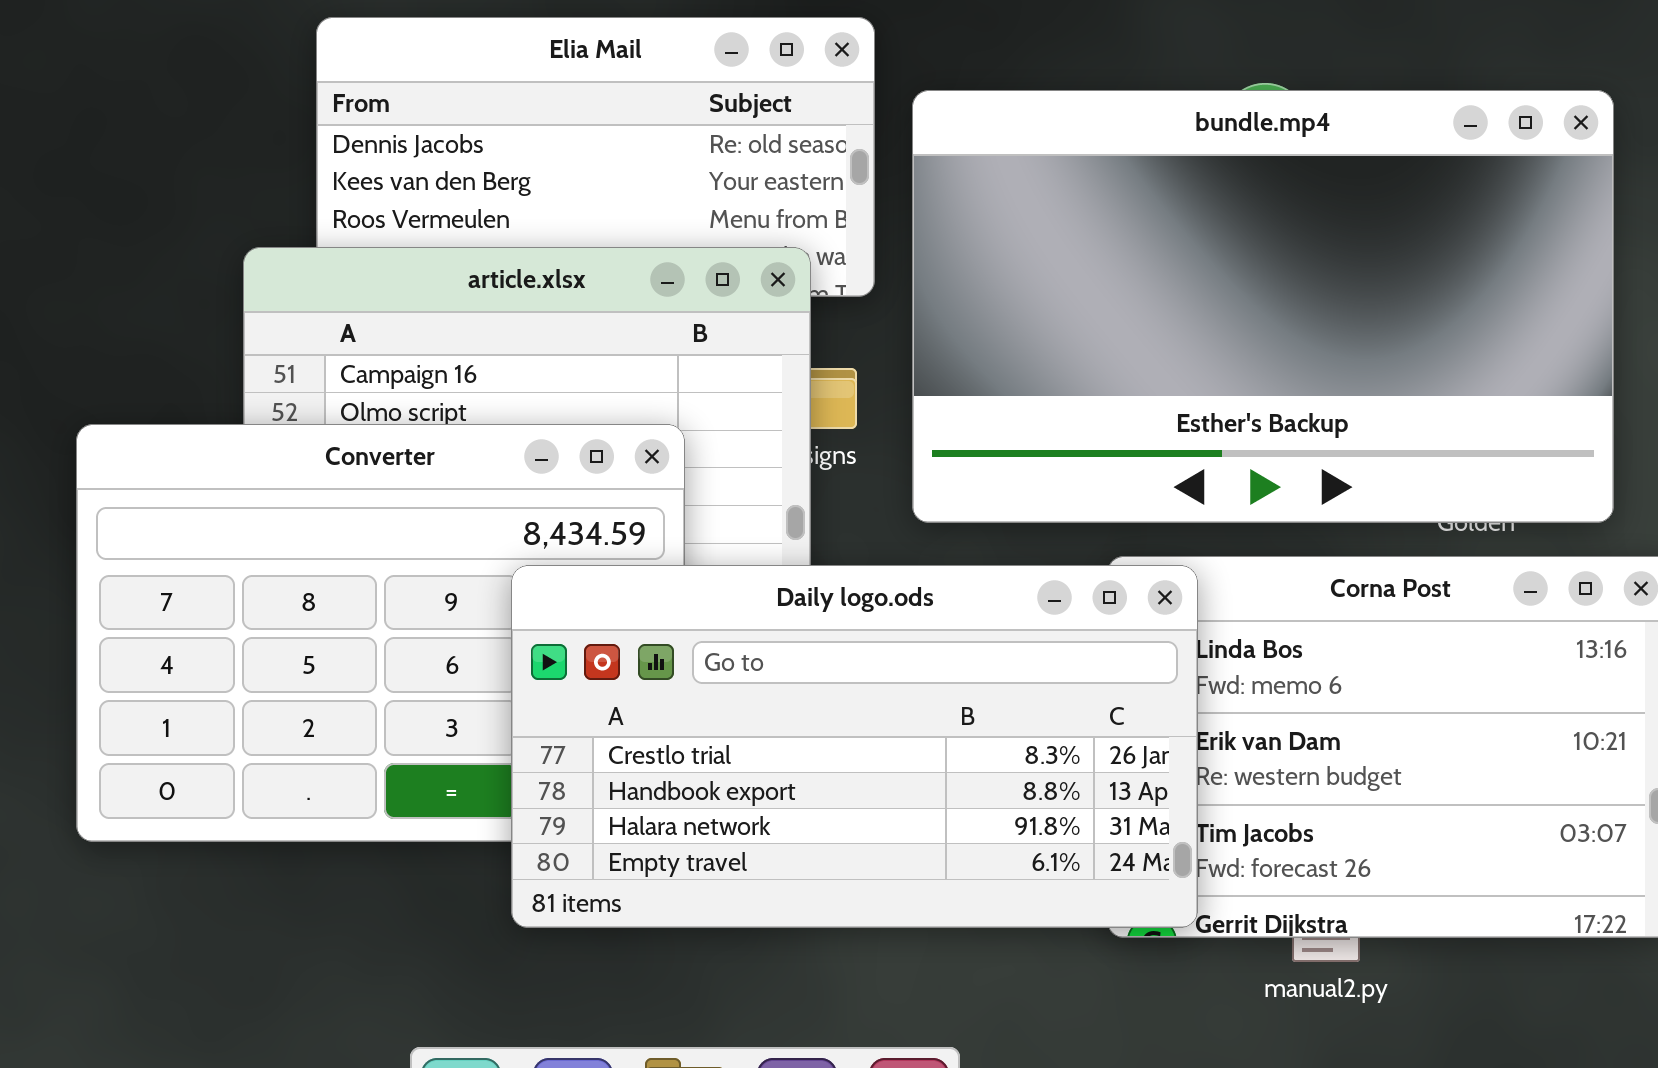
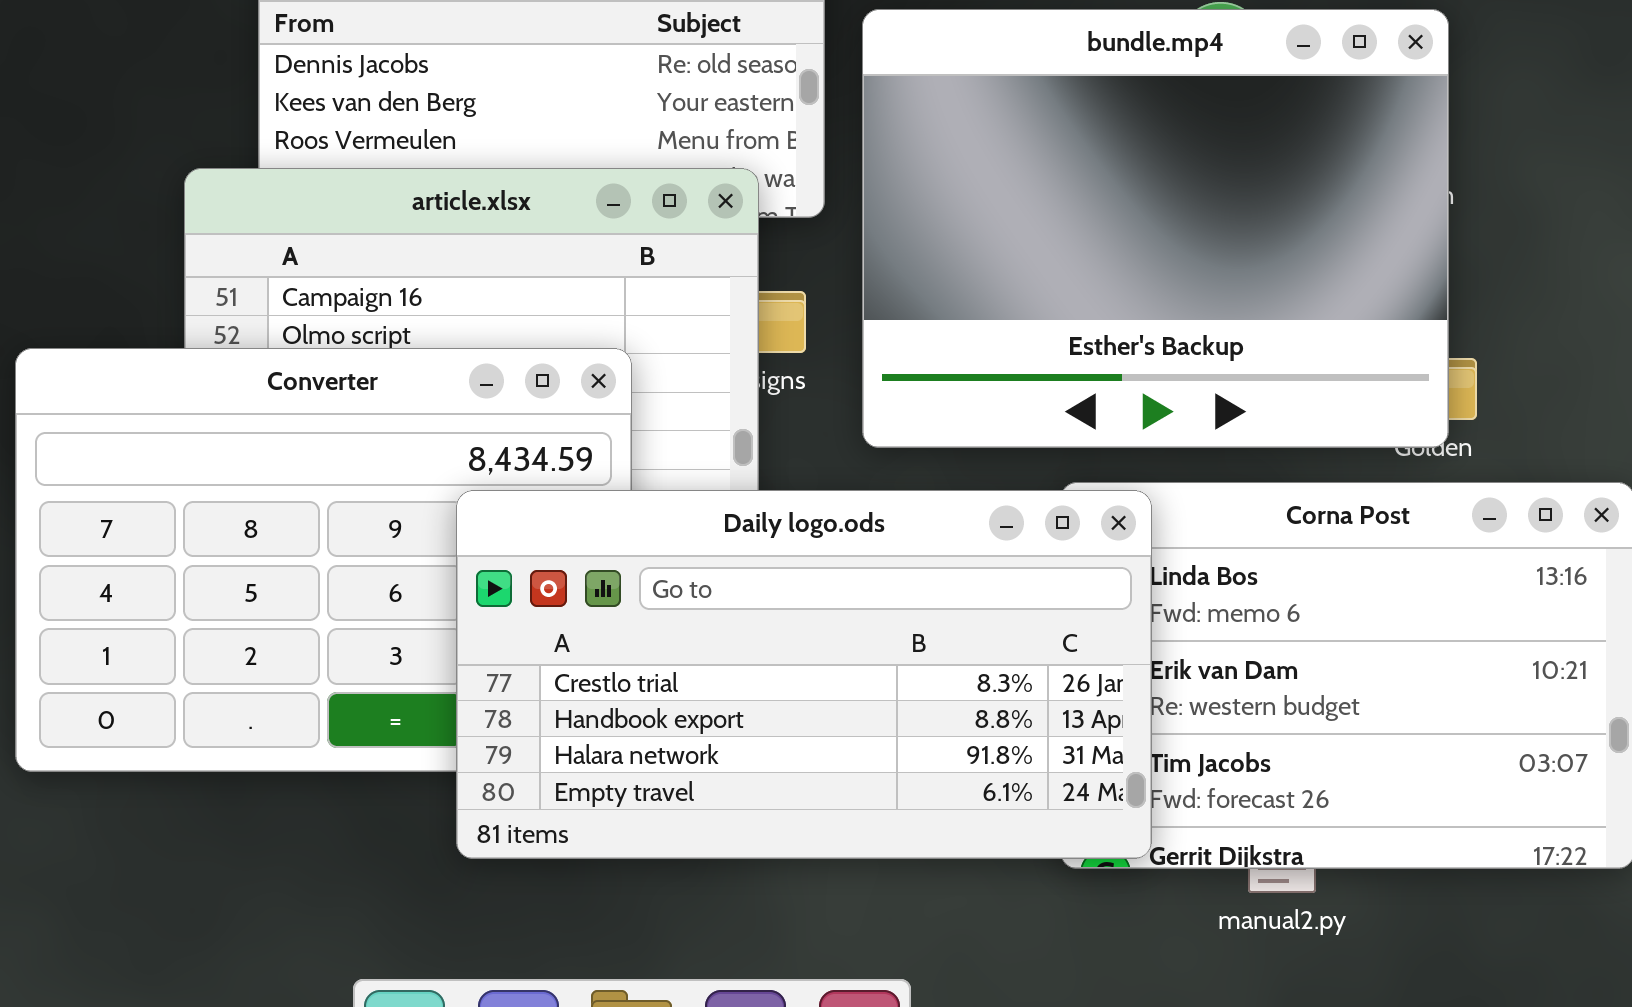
bundle.mp4: [912,90,1614,523] -> [862,9,1449,448], resized

